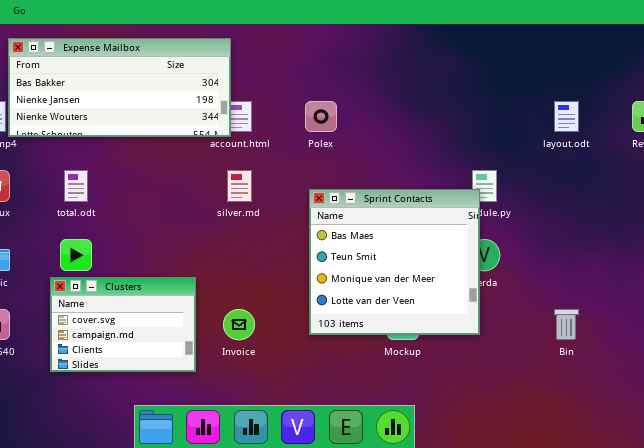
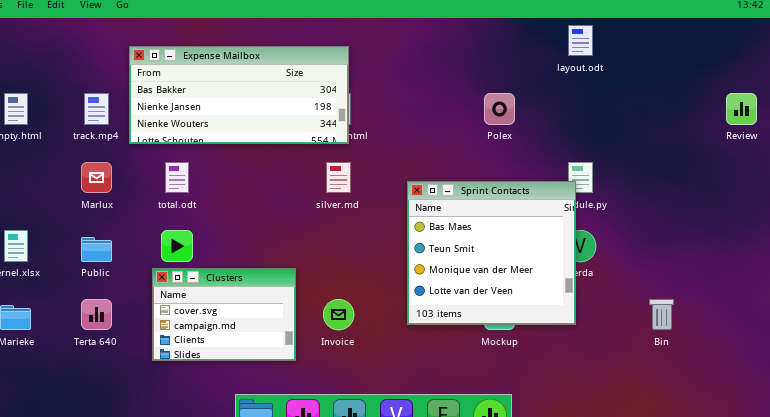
Expense Mailbox: [8,38,231,137] -> [129,46,349,144], moved
Polex: [305,101,337,132] -> [484,93,515,125], moved
layout.odt: [554,101,579,132] -> [568,25,593,56], moved

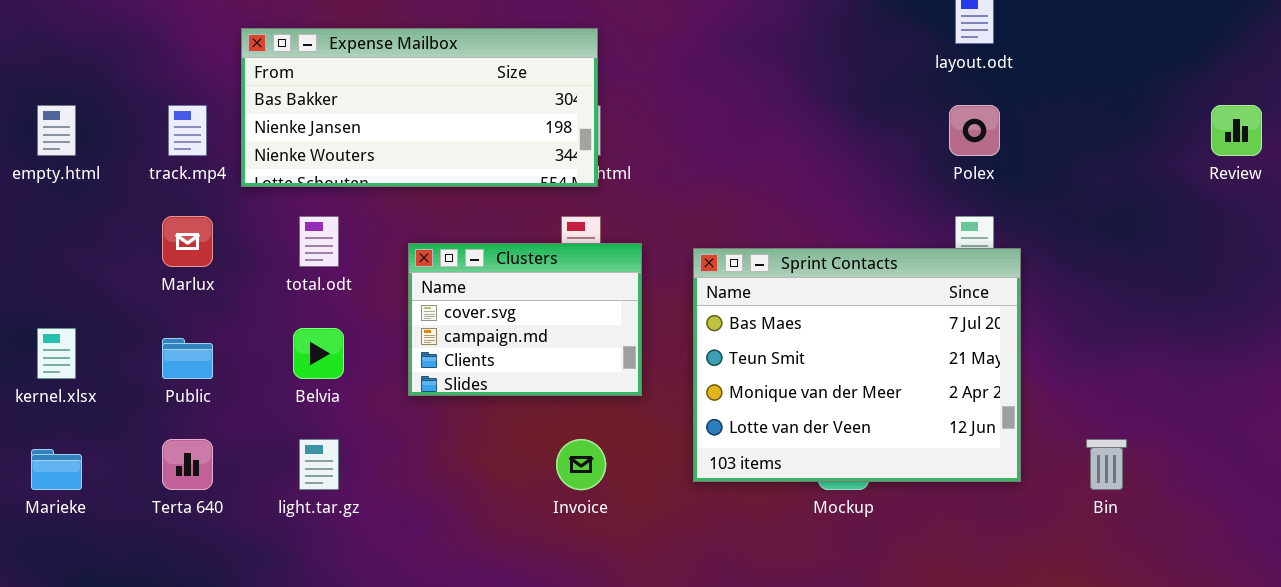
Polex: [484,93,515,125] -> [949,105,1000,156], moved
Sprint Contacts: [407,181,576,325] -> [693,248,1021,482], resized
Clusters: [152,268,296,361] -> [408,243,642,396], moved

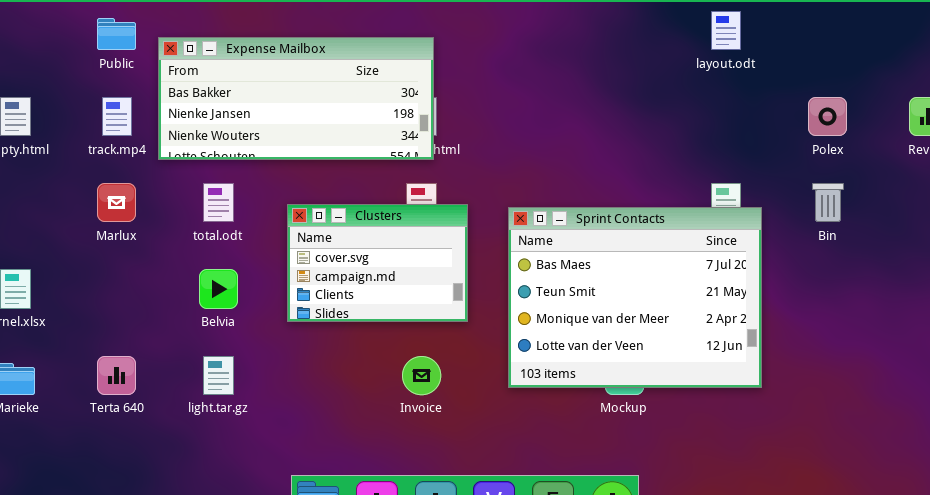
Polex: [949,105,1000,156] -> [808,97,847,136], moved
Public: [162,338,213,379] -> [97,18,136,50], moved
Bin: [1086,439,1127,490] -> [812,183,844,222], moved

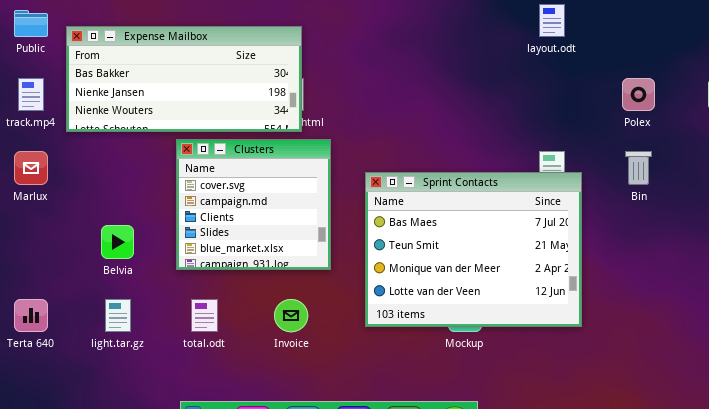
total.odt: [203,183,234,222] -> [191,299,218,332], moved
Clusters: [287,204,468,322] -> [176,139,331,270], resized

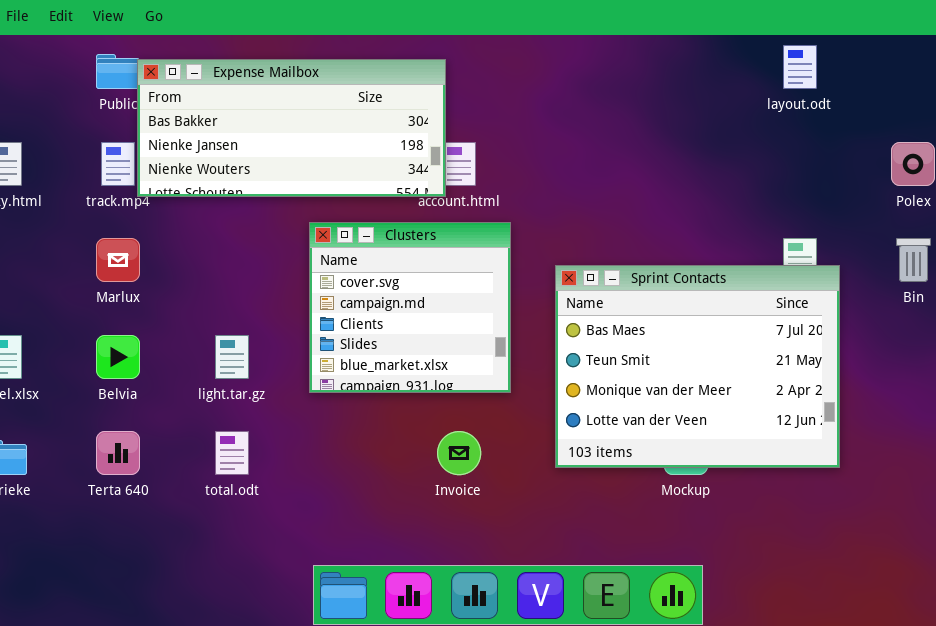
Expense Mailbox: [66,26,302,132] -> [137,59,446,197], moved
Belvia: [101,225,134,259] -> [96,335,140,379], moved
light.tar.gz: [105,299,131,332] -> [215,335,249,379], moved
total.odt: [191,299,218,332] -> [215,431,249,475], moved

